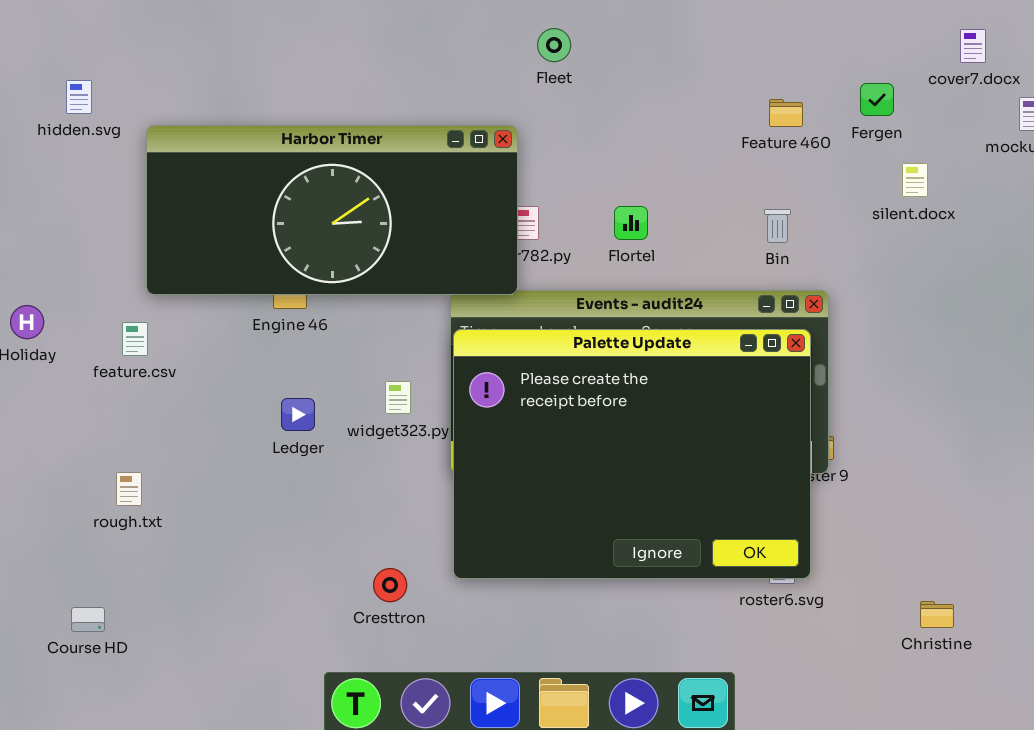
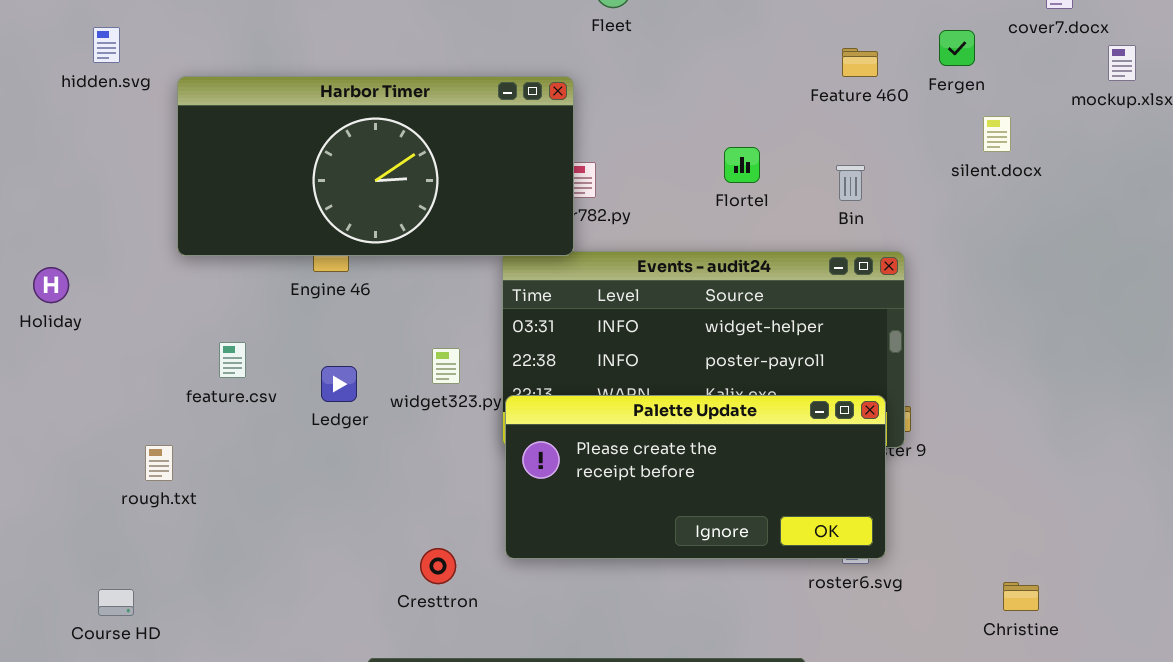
Flortel: [614,206,648,240] -> [724,147,760,183], moved
feature.csv: [122,322,148,356] -> [219,342,246,378], moved
Palette Update: [453,329,811,579] -> [505,395,886,559], resized

